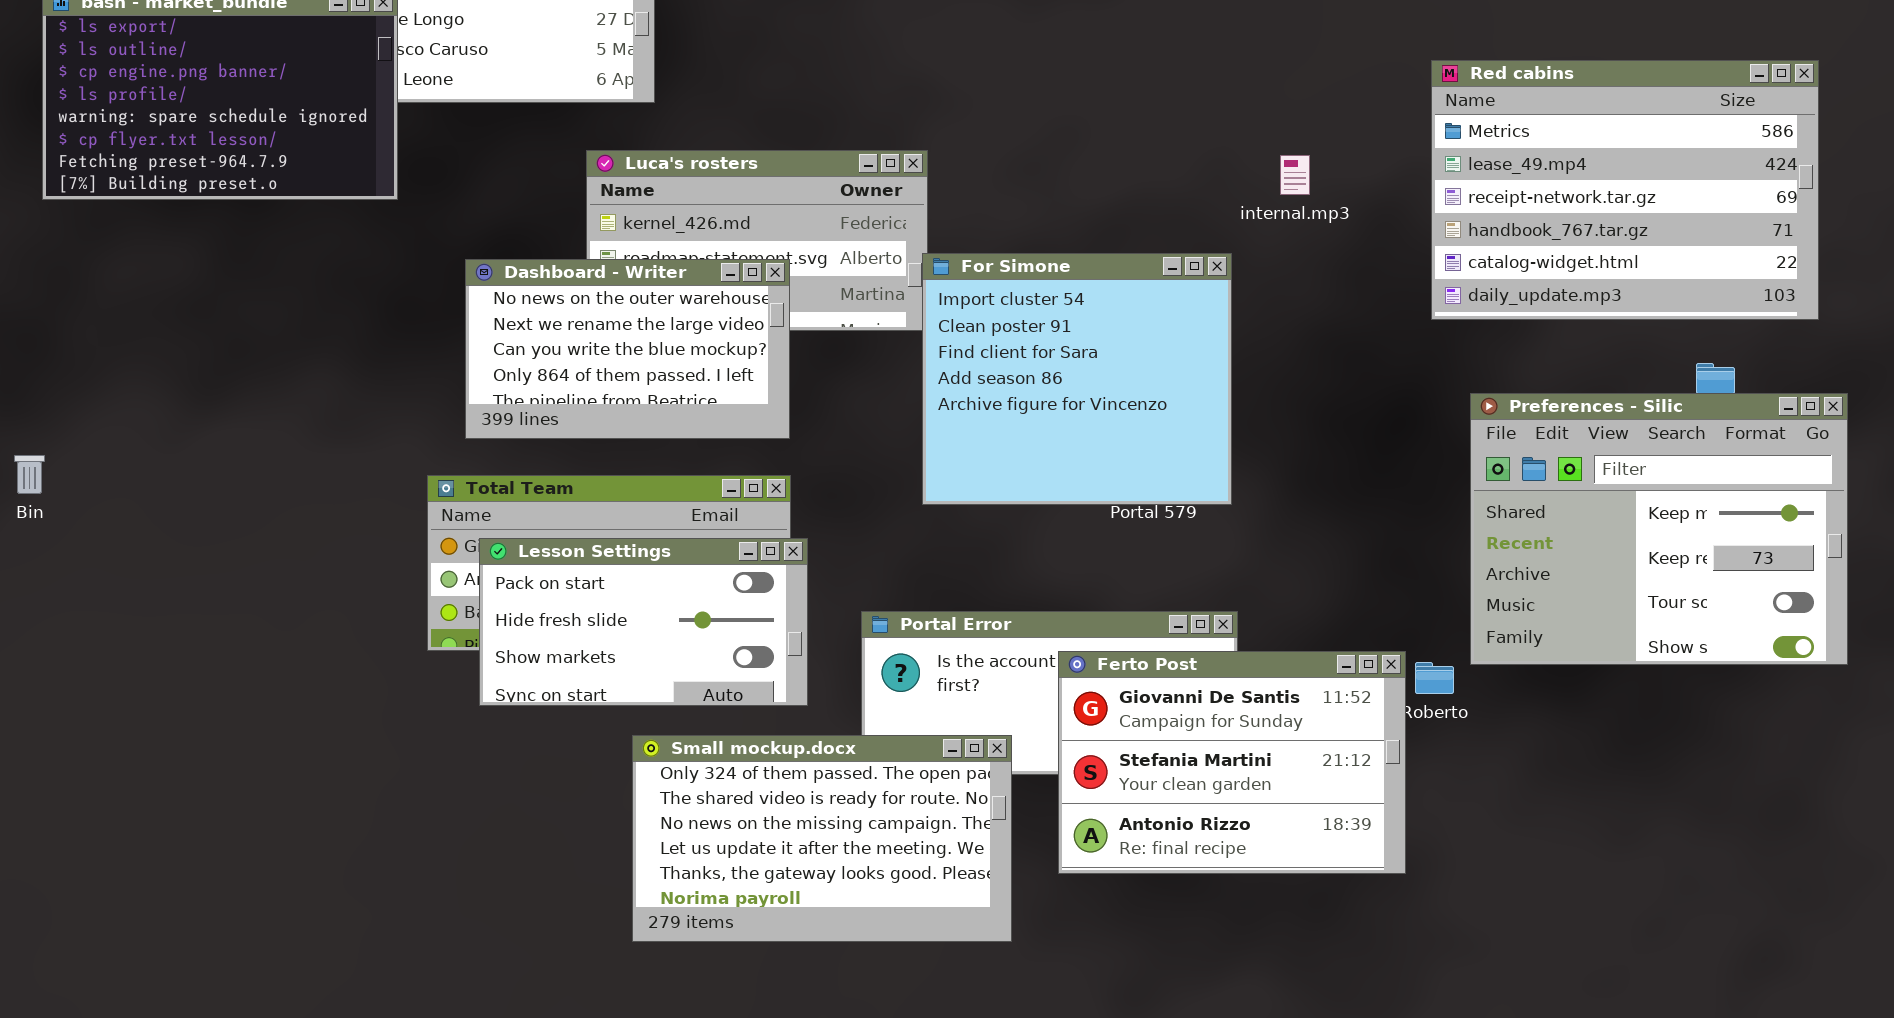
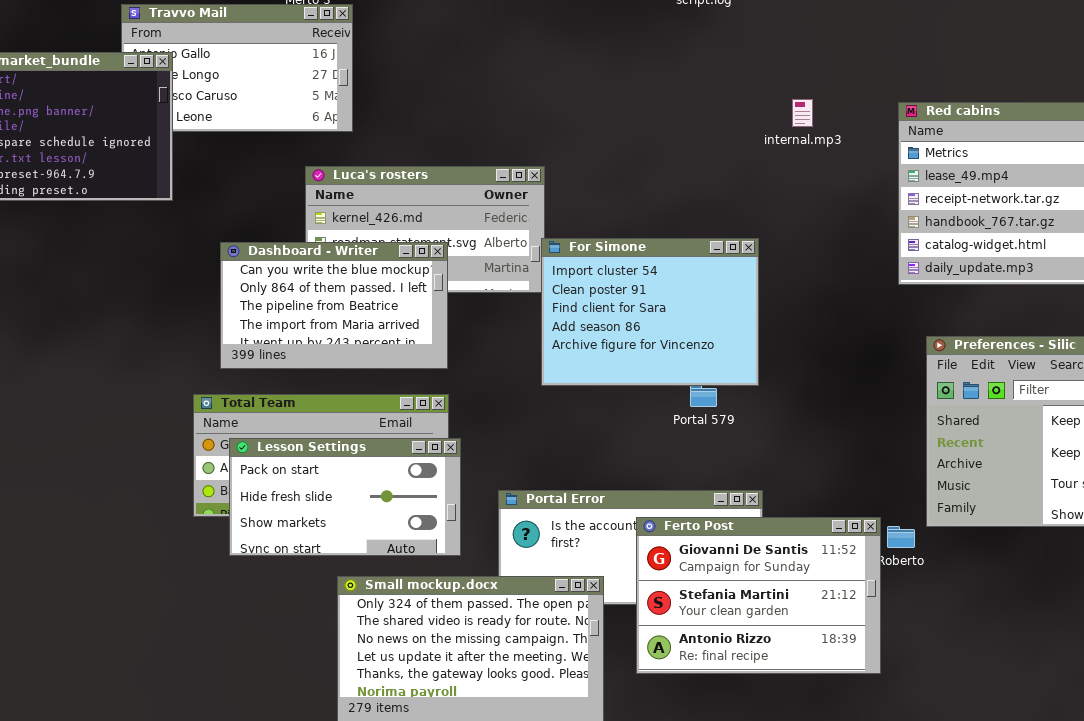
internal.mp3: [1280,155,1310,195] -> [792,99,813,127], moved
For Simone: [922,253,1232,505] -> [541,238,759,386], resized
Dashboard - Writer: [465,259,790,439] -> [220,242,448,369], scrolled down 2 rows

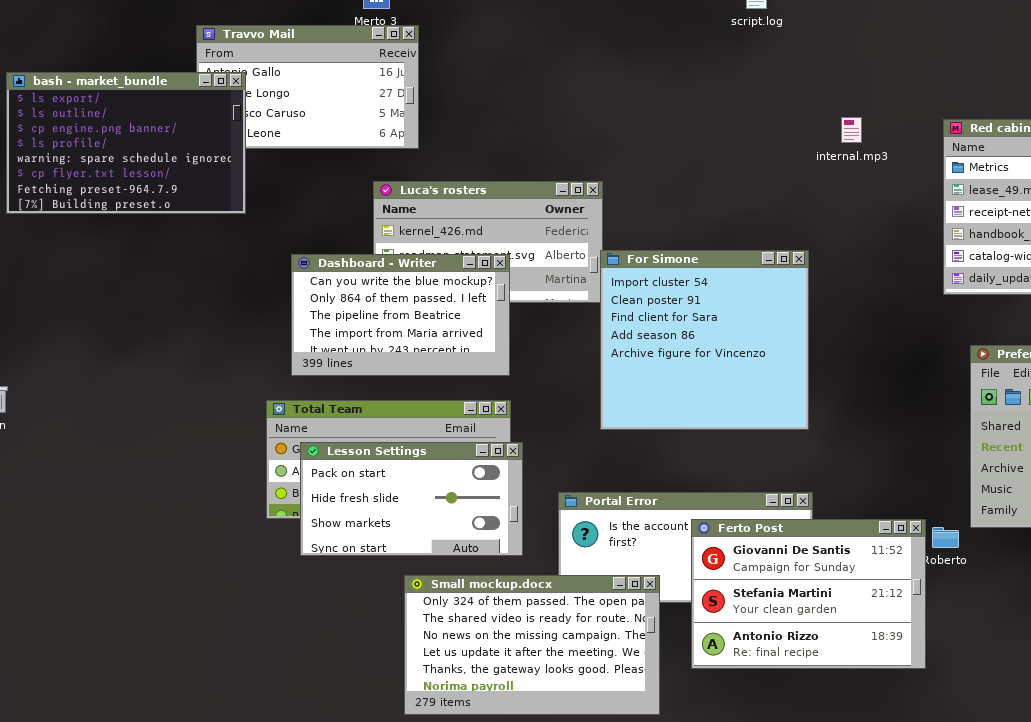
For Simone: [541,238,759,386] -> [600,250,809,430], resized

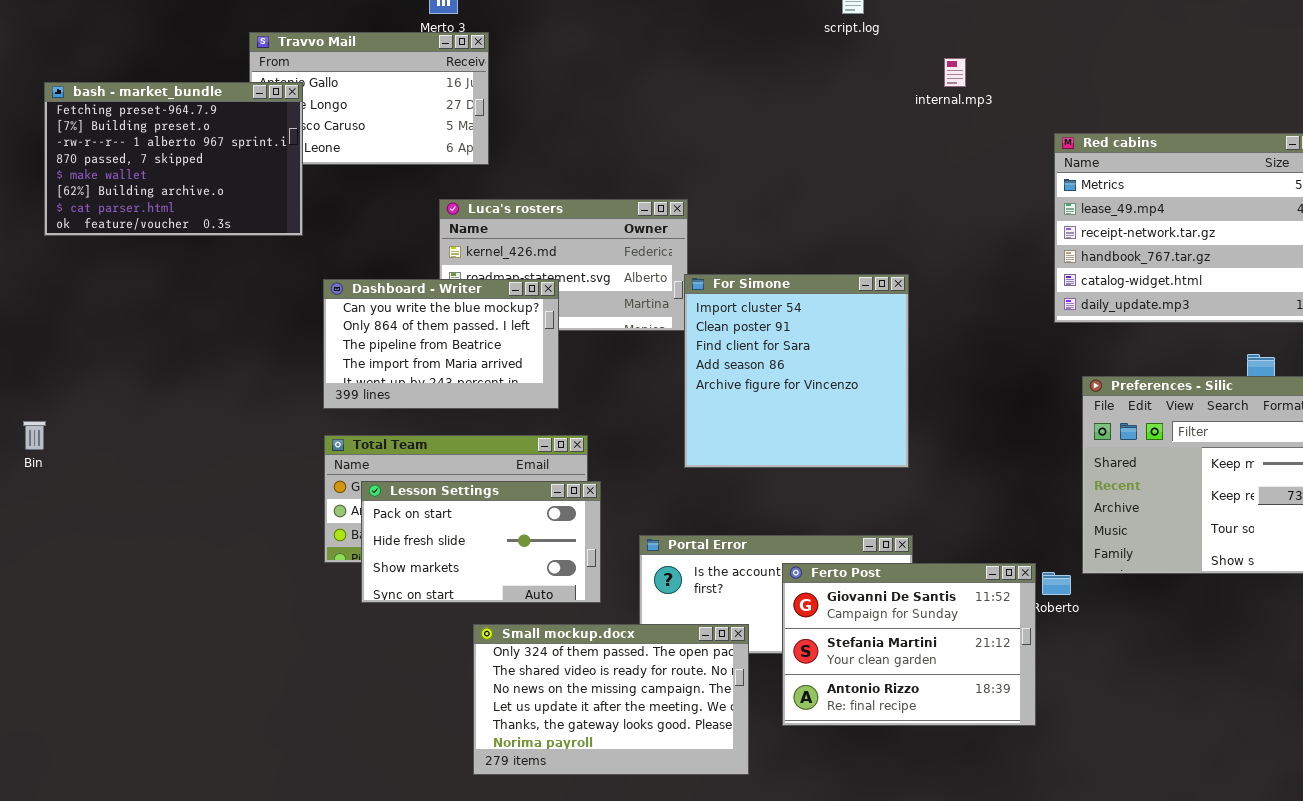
bash - market_bundle: [6,72,246,214] -> [44,82,303,236], scrolled down 6 rows
internal.mp3: [841,117,862,143] -> [944,58,966,87], moved
Dashboard - Writer: [291,254,510,376] -> [323,279,559,409], moved

